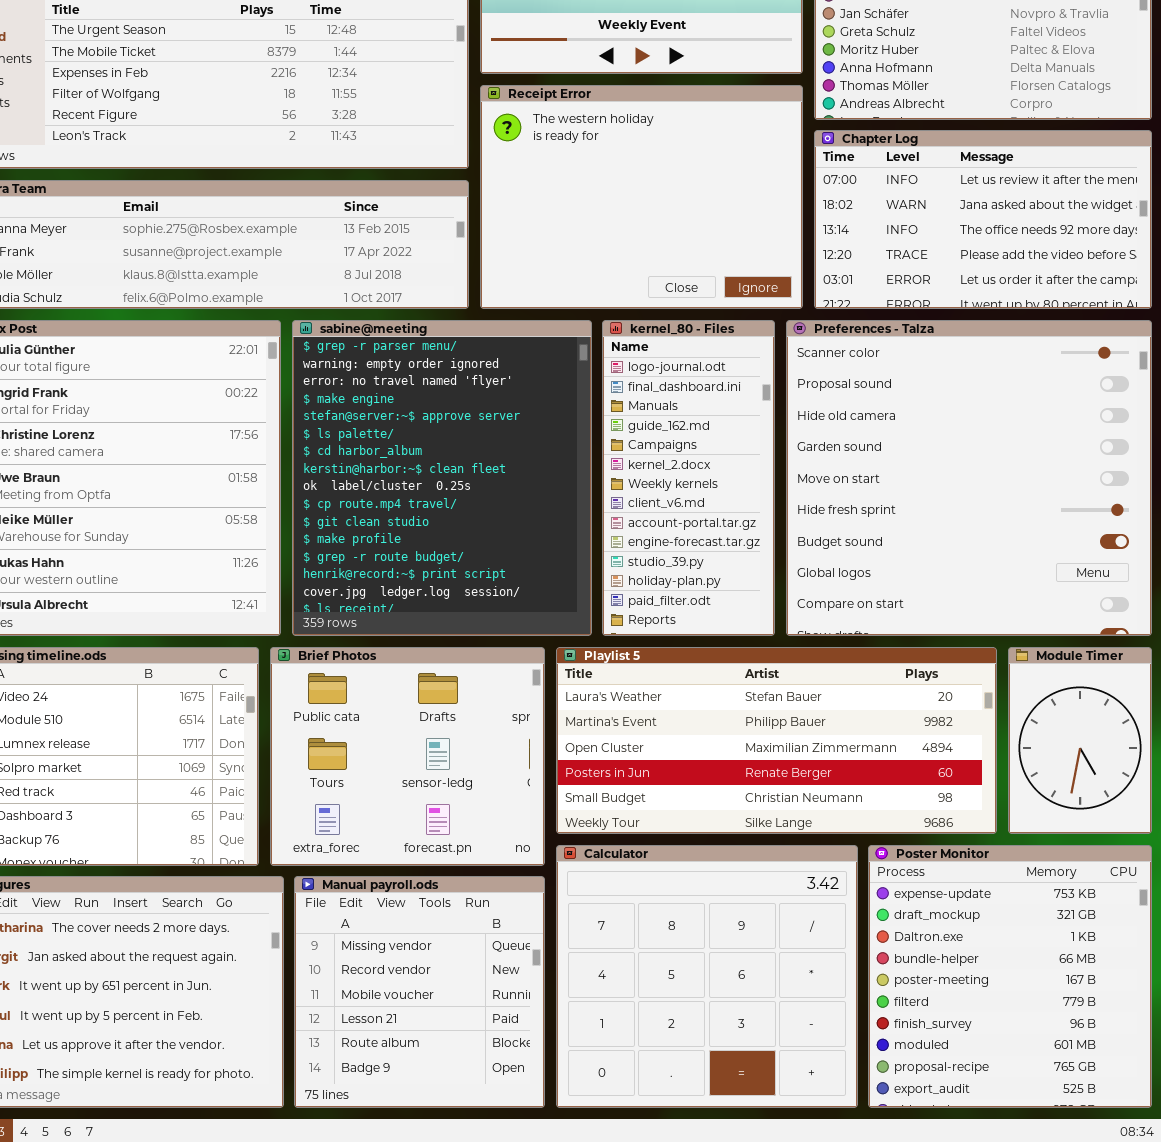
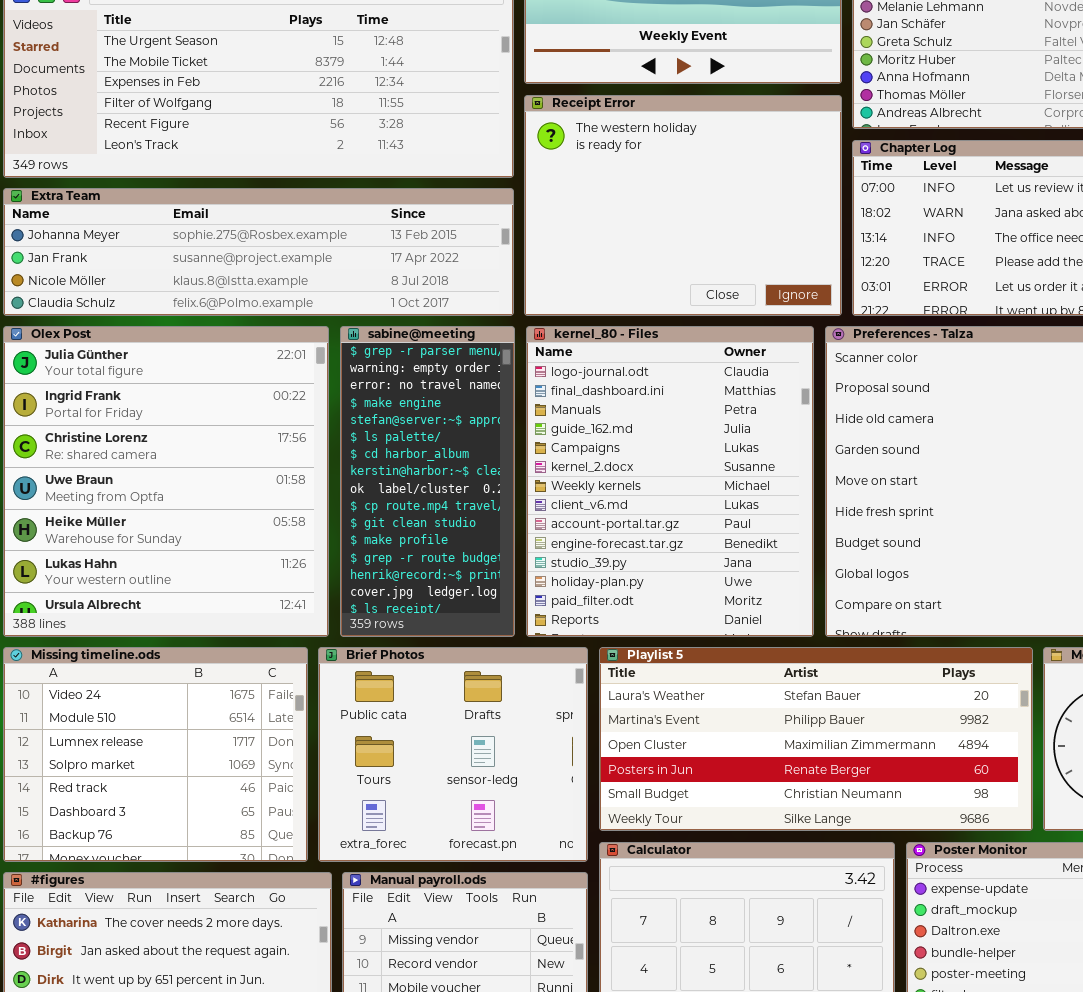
sabine@meeting: [292,320,592,636] -> [340,326,515,637], resized
kernel_80 - Files: [602,320,775,636] -> [526,326,814,637], resized

